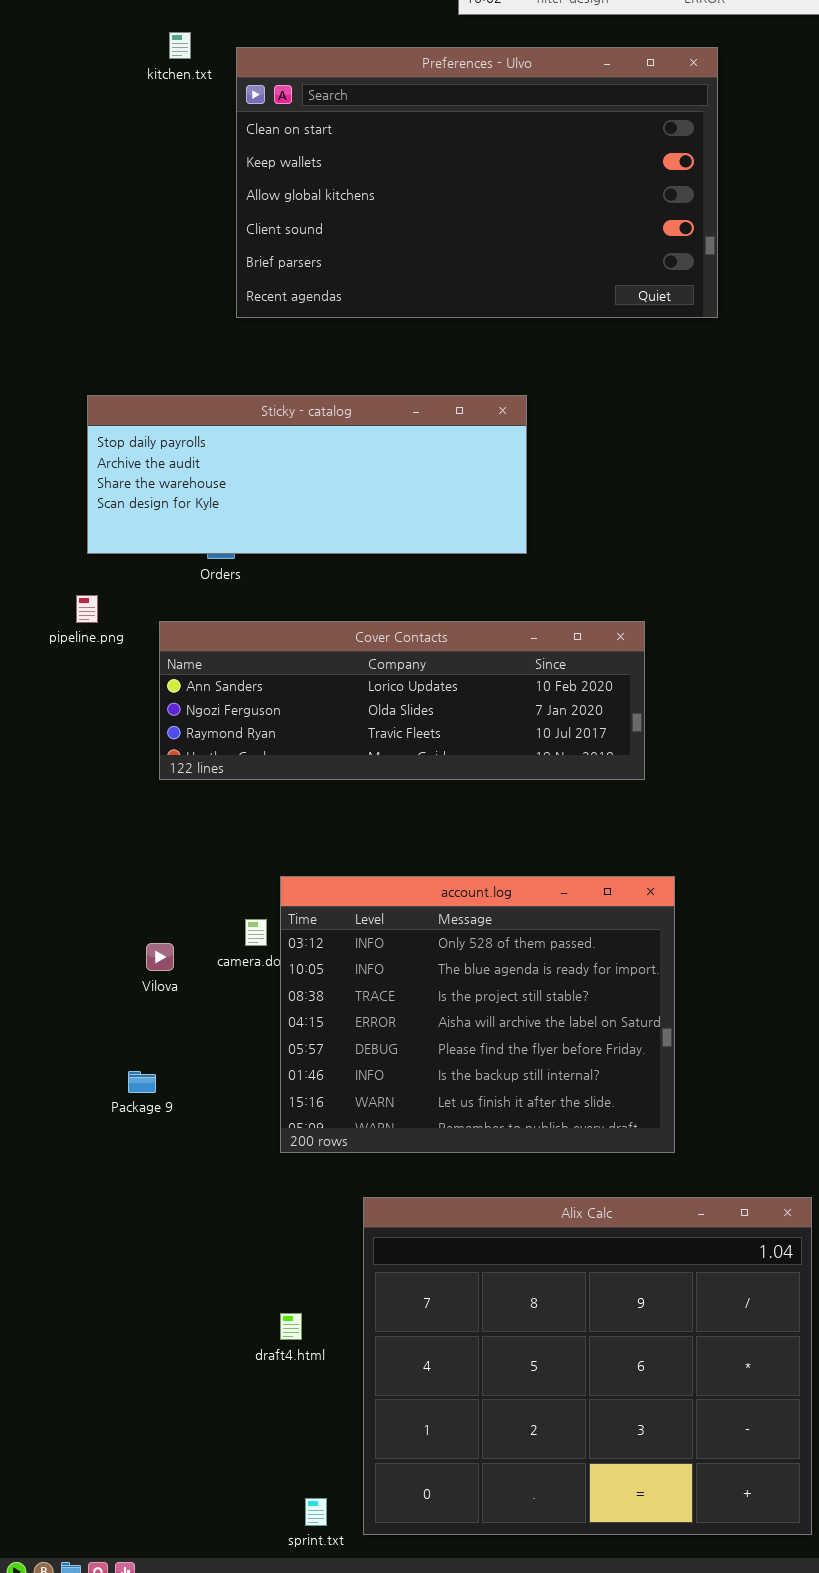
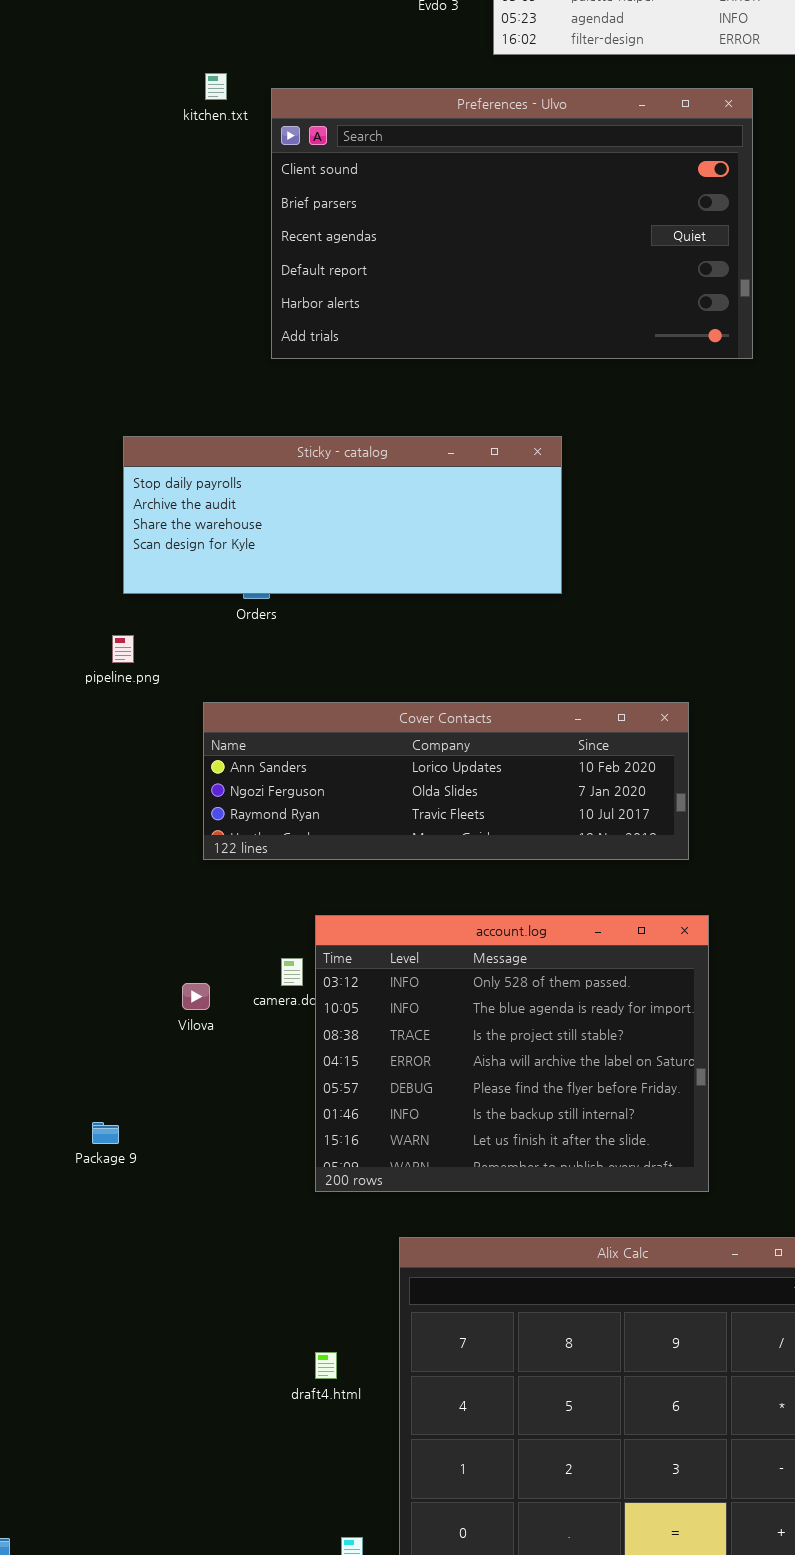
Preferences - Ulvo: [236,47,718,318] -> [271,88,753,359], scrolled down 3 rows
Cover Contacts: [159,621,645,780] -> [203,702,689,860], moved
Package 9: [128,1071,156,1093] -> [92,1122,119,1144], moved

